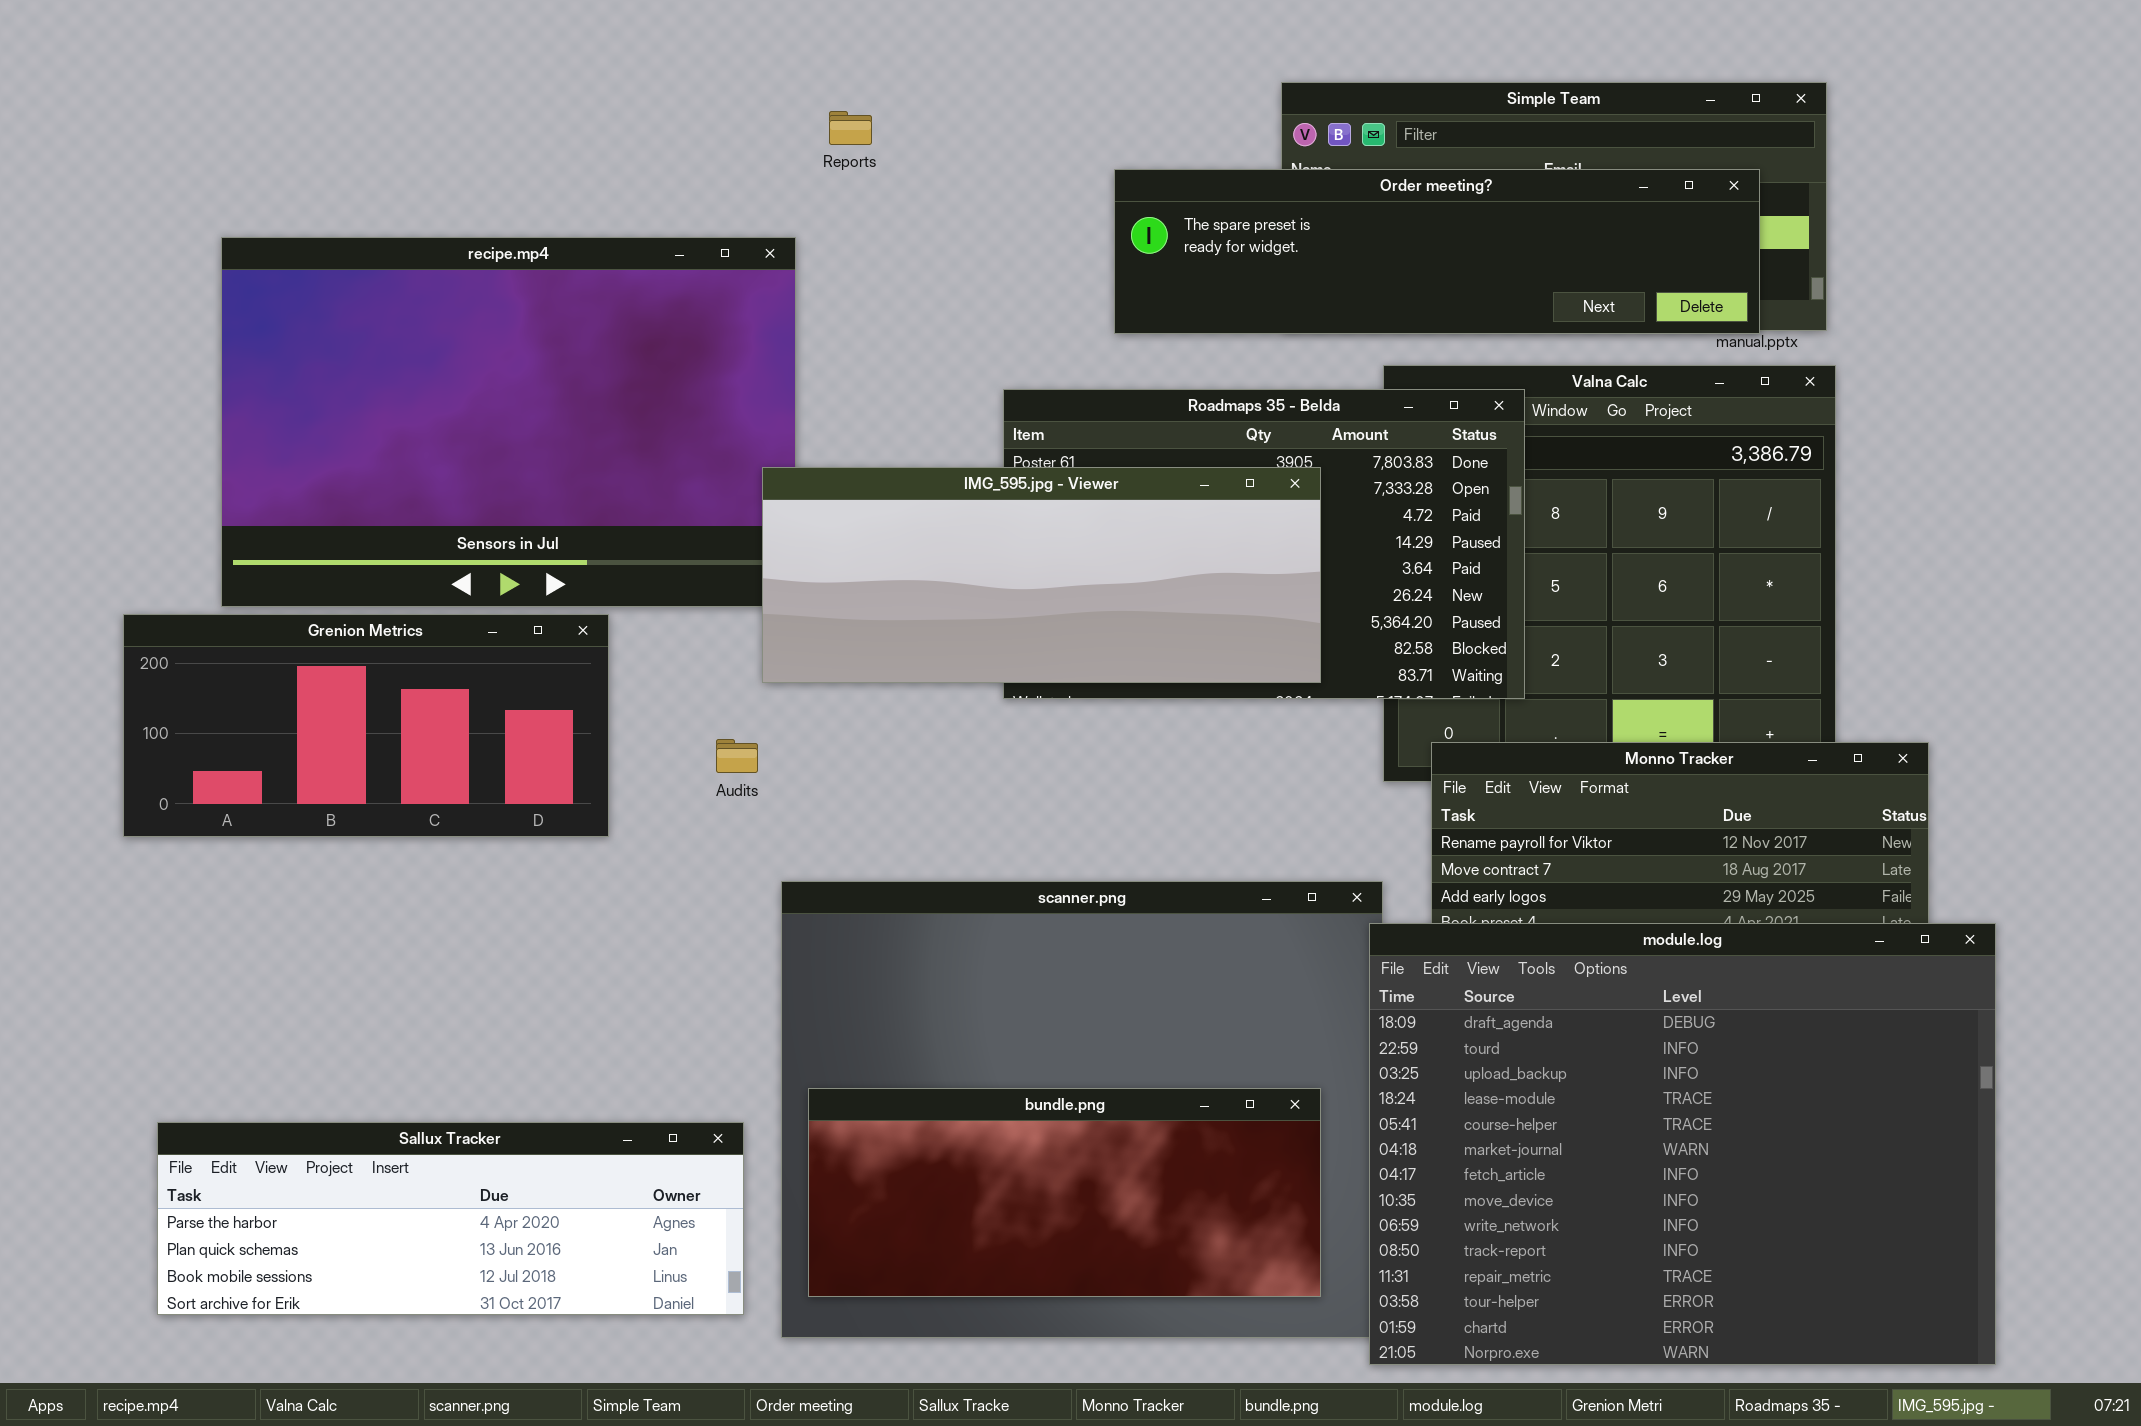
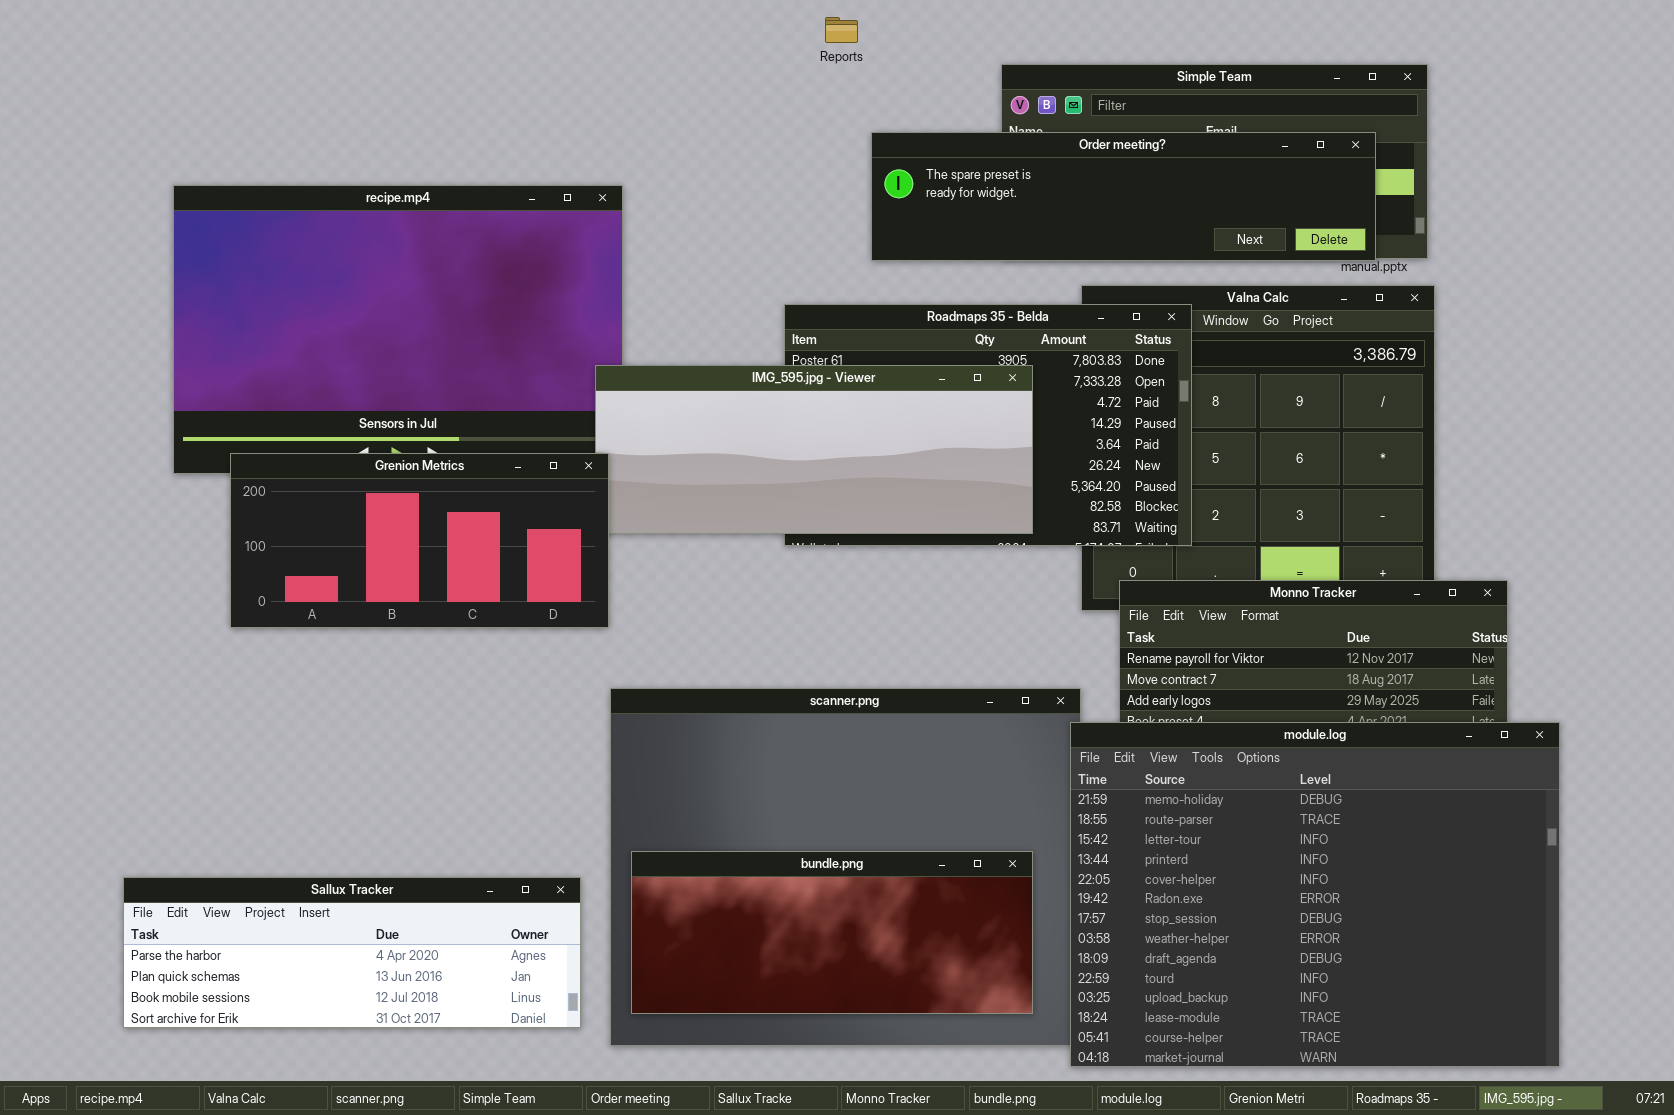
Reports: [829,111,872,145] -> [825,17,858,43], moved
Grenion Metrics: [123,614,609,837] -> [230,453,609,628], moved
module.log: [1369,923,1996,1365] -> [1070,722,1560,1067], scrolled up 8 rows

